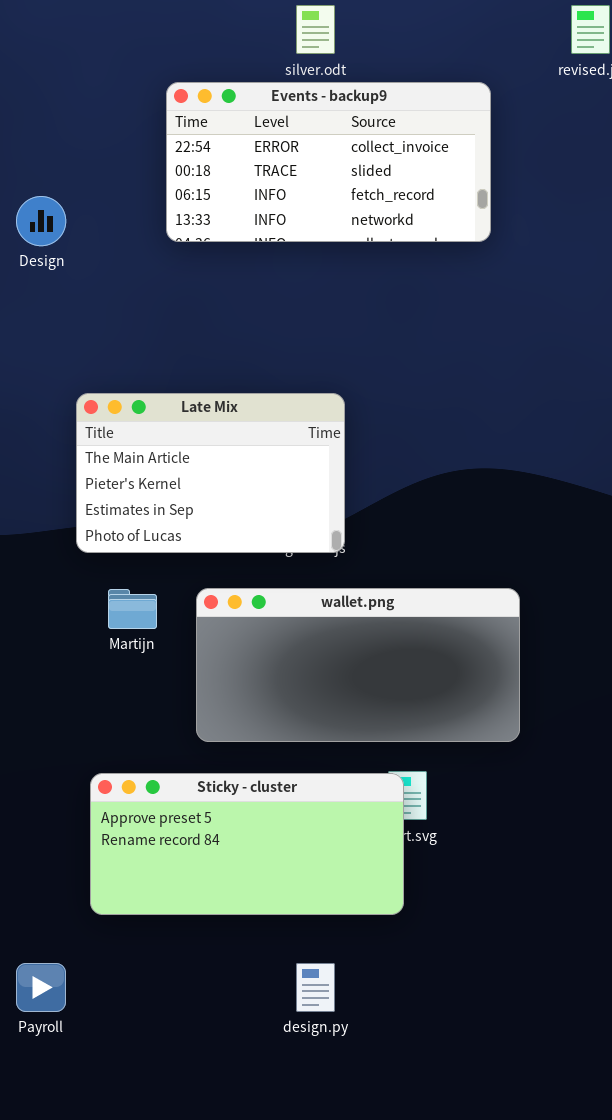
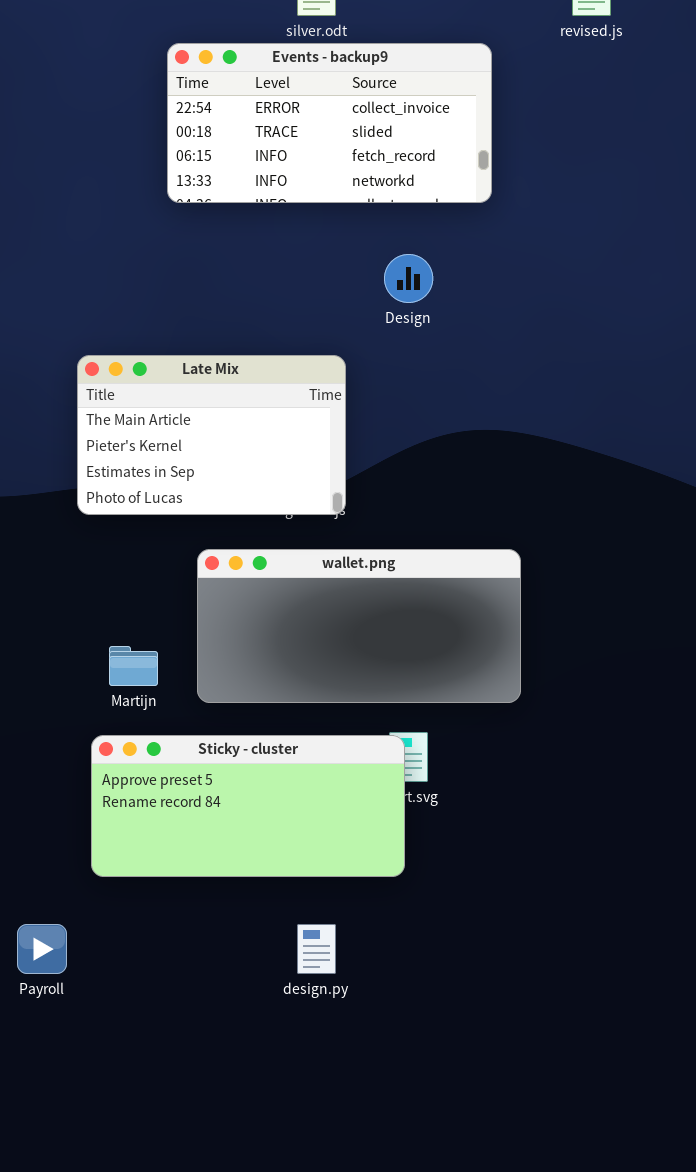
Design: [16,196,66,246] -> [384,254,433,303], moved
Martijn: [108,589,157,629] -> [109,646,158,686], moved

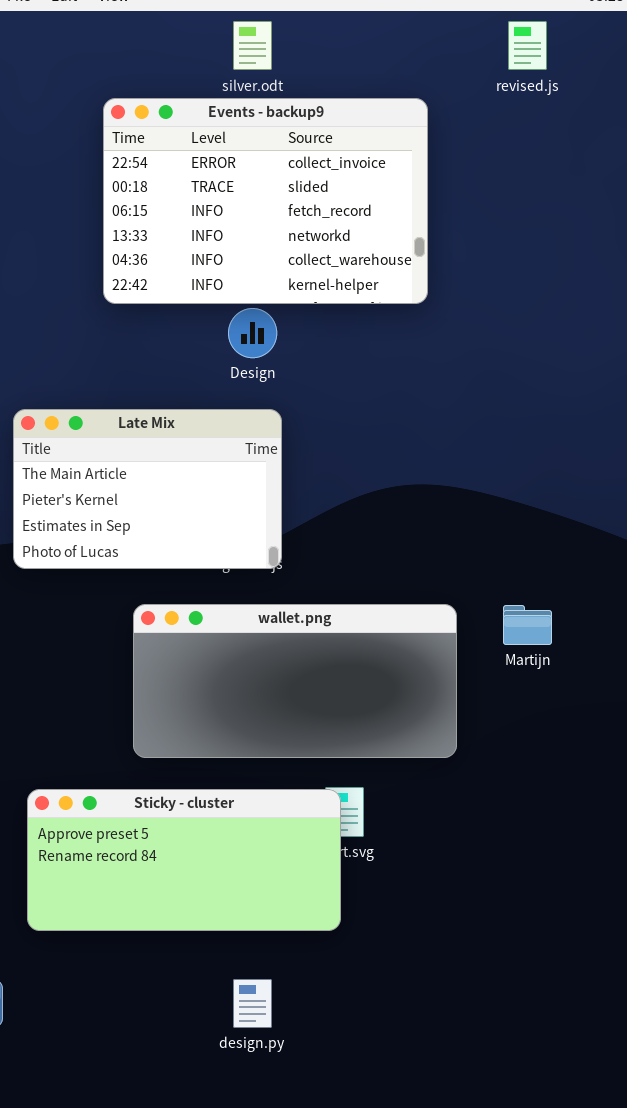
Events - backup9: [167,43,492,203] -> [103,98,428,304], resized
Design: [384,254,433,303] -> [228,308,277,358], moved
Martijn: [109,646,158,686] -> [503,605,552,645], moved

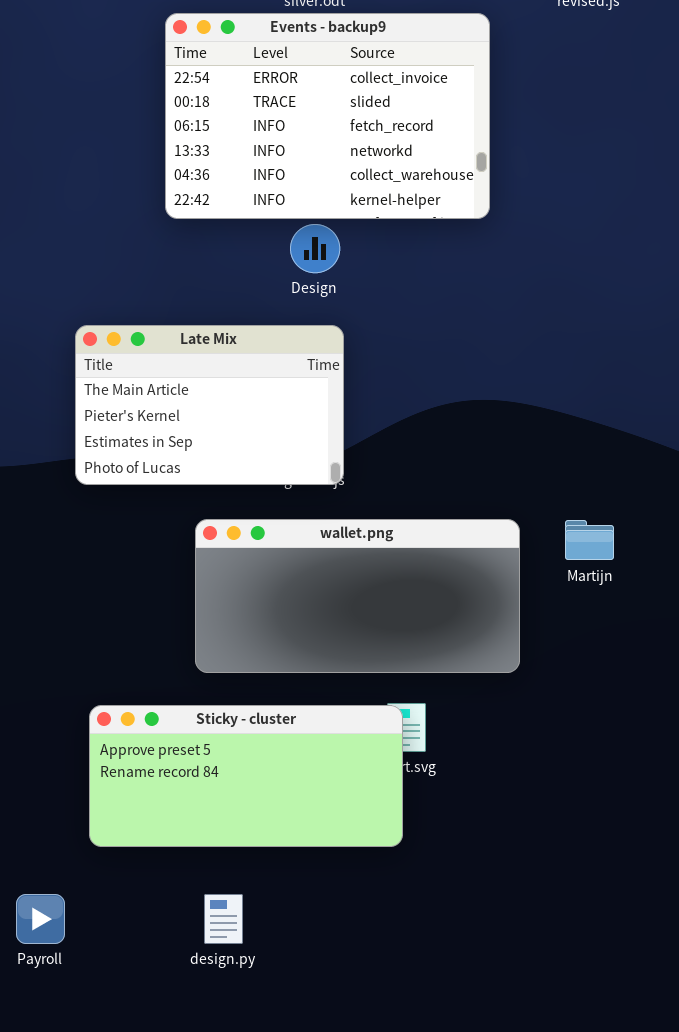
design.py: [233,979,272,1028] -> [204,894,243,944], moved

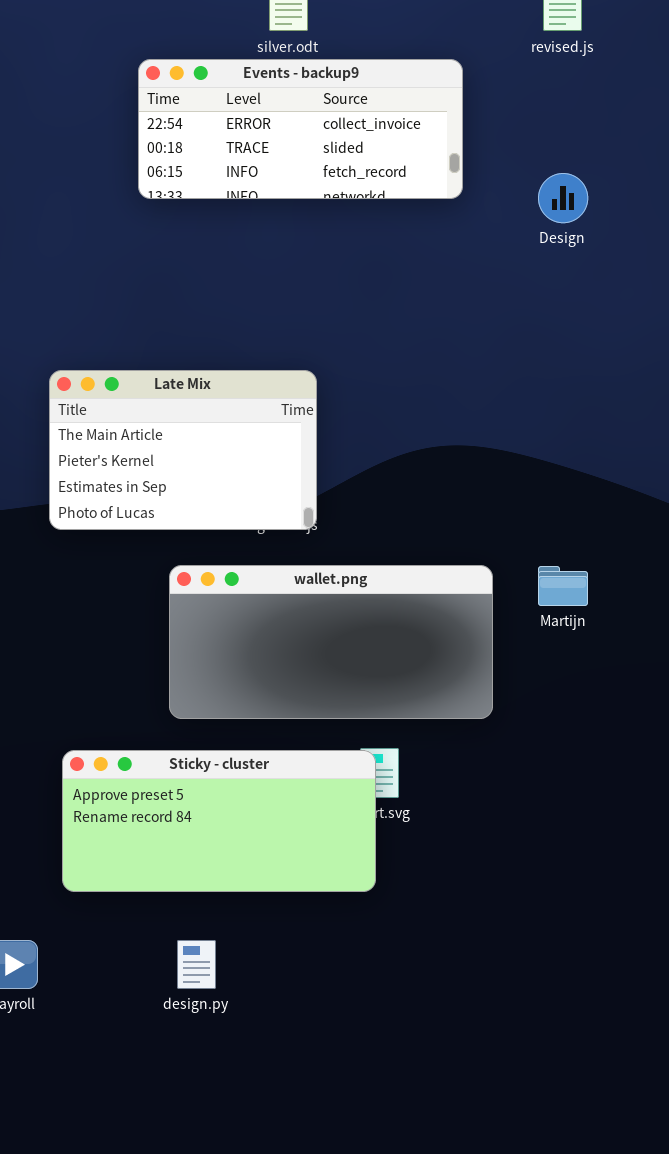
Events - backup9: [165,13,490,219] -> [138,59,463,199], resized
Design: [290,224,340,273] -> [538,173,588,223], moved

